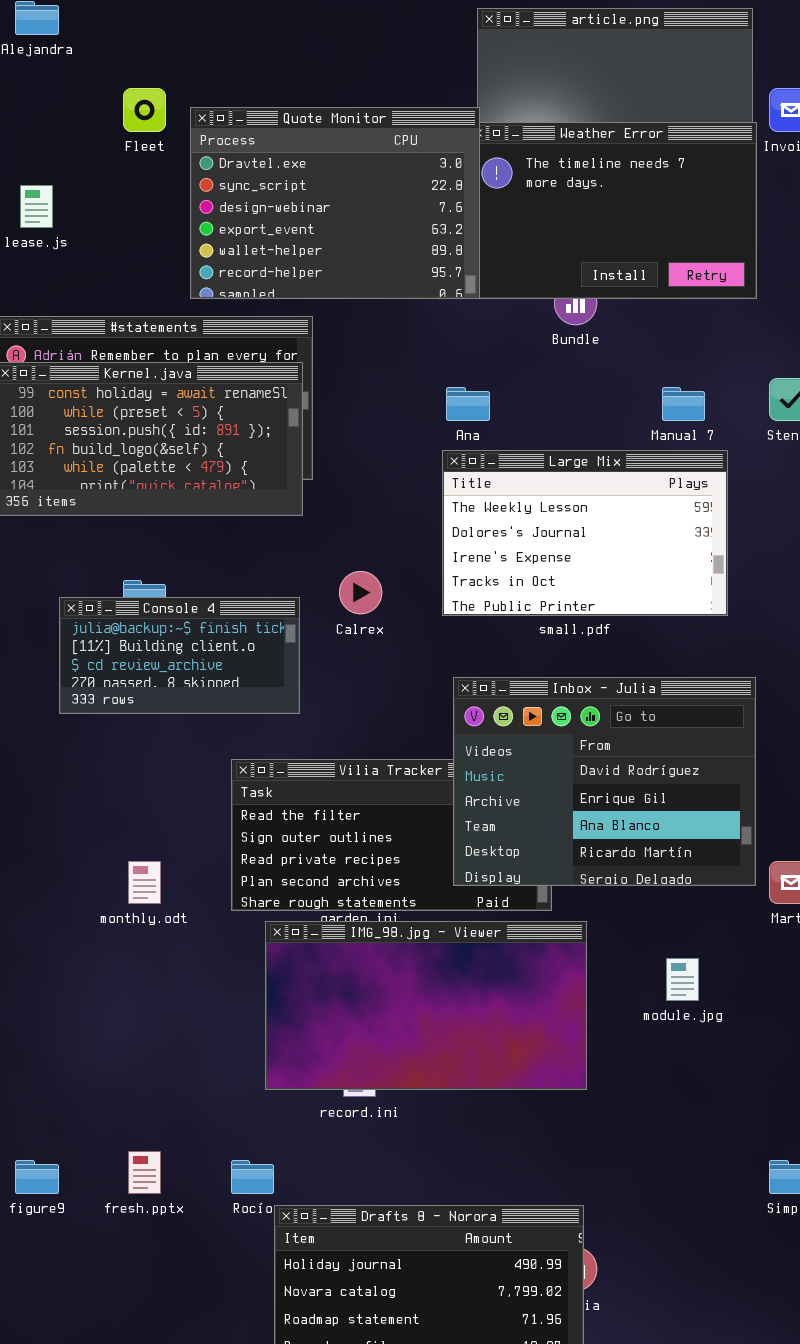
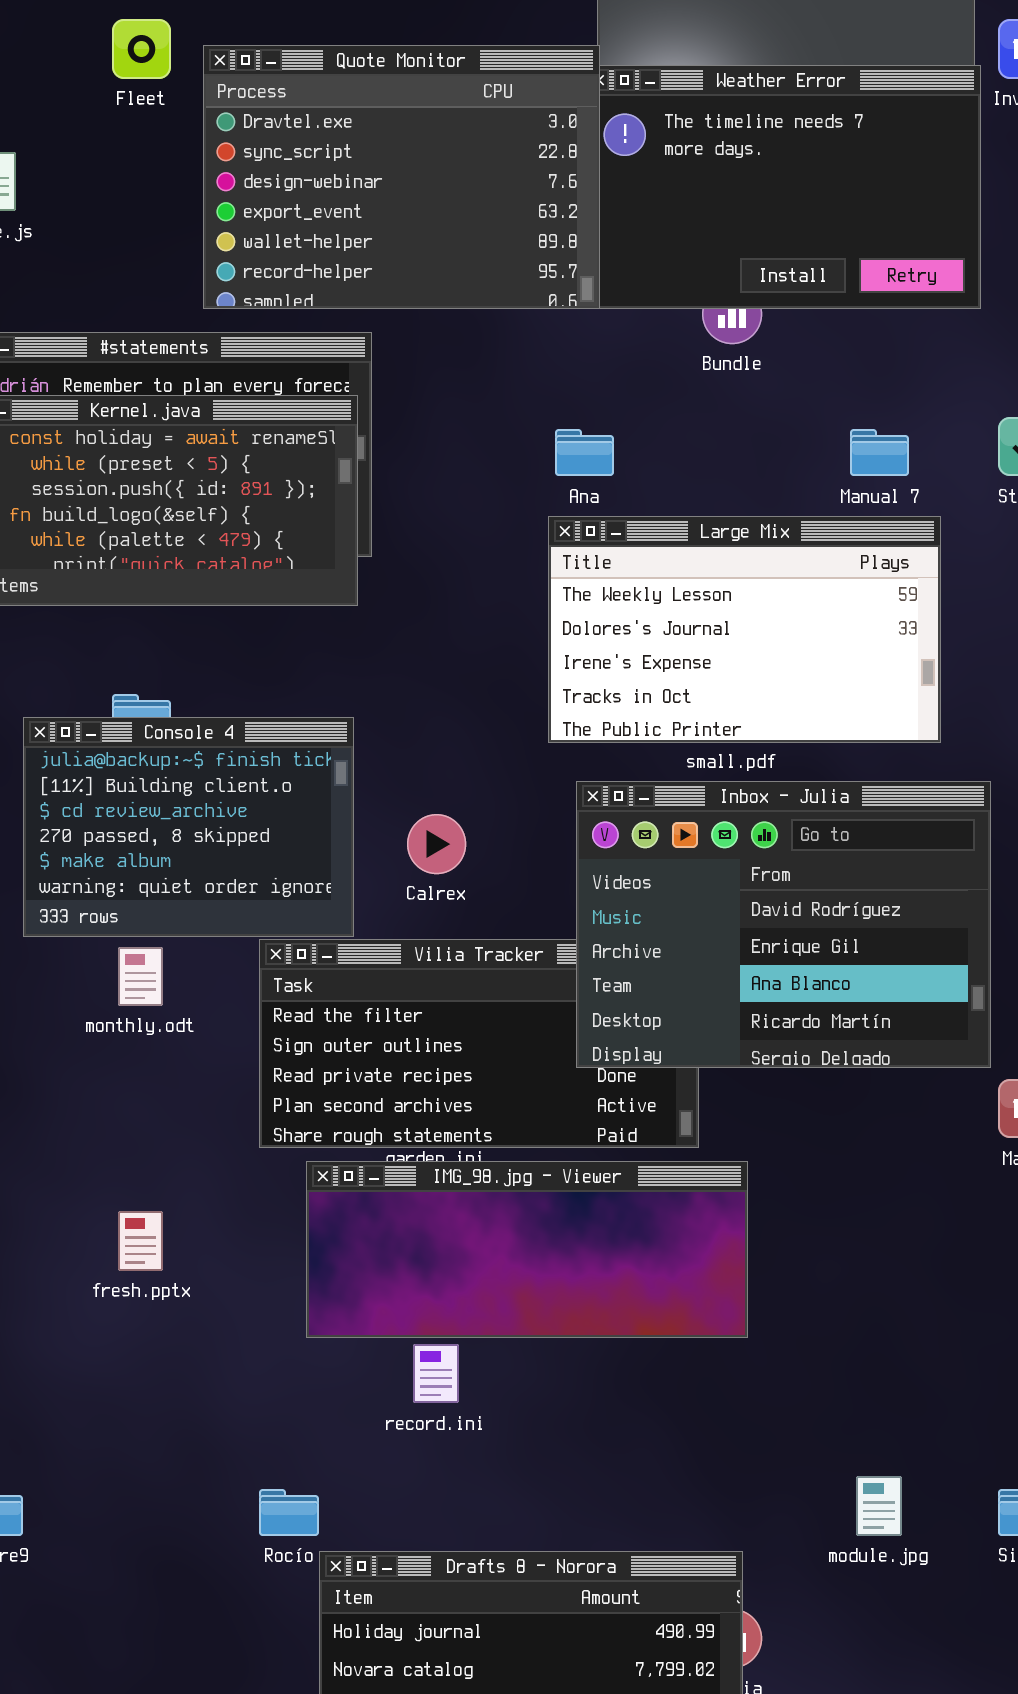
Calrex: [339,571,382,614] -> [407,814,466,874], moved
Console 4: [59,597,300,714] -> [23,717,354,937], resized
Inbox - Julia: [453,677,756,886] -> [576,781,991,1068], moved
monthly.odt: [128,861,161,904] -> [118,947,163,1006], moved
IMG_98.jpg - Viewer: [265,921,587,1090] -> [306,1161,748,1338], resized
module.jpg: [666,958,699,1001] -> [856,1476,902,1536], moved
fresh.pptx: [128,1151,161,1194] -> [118,1211,163,1271], moved

